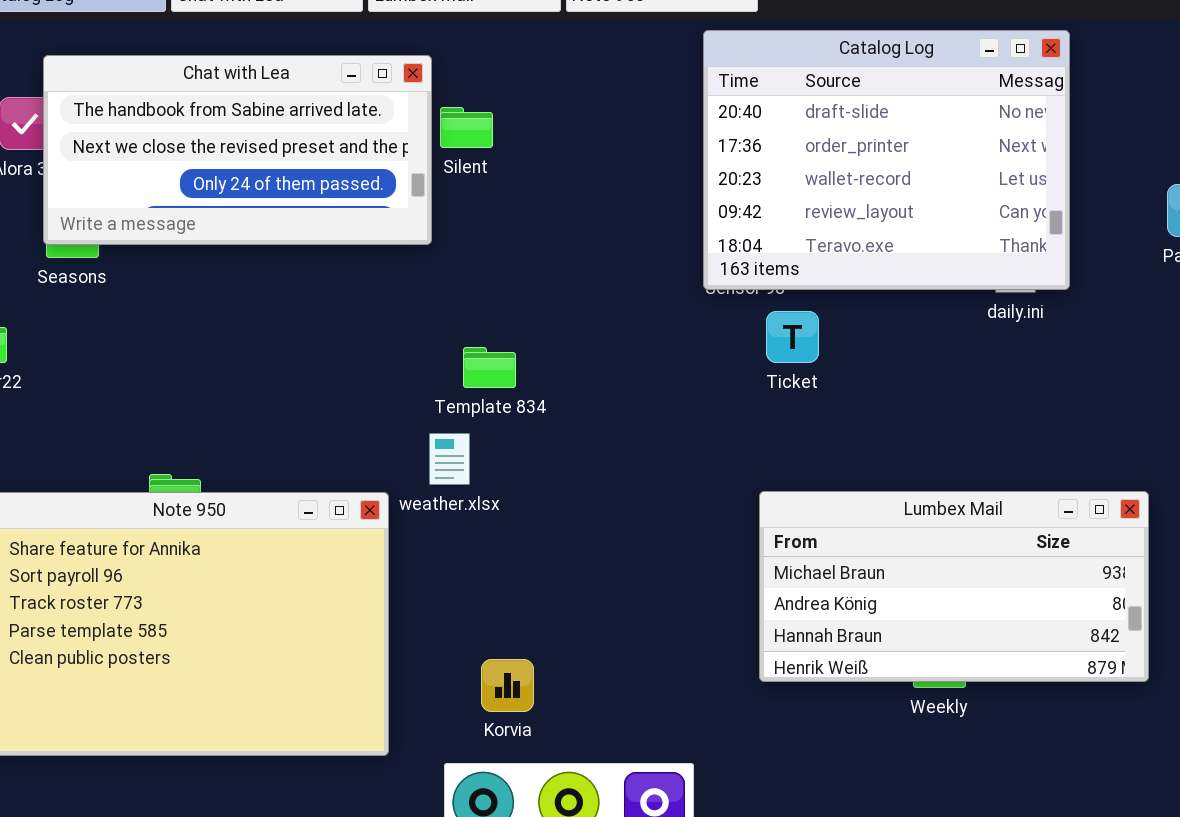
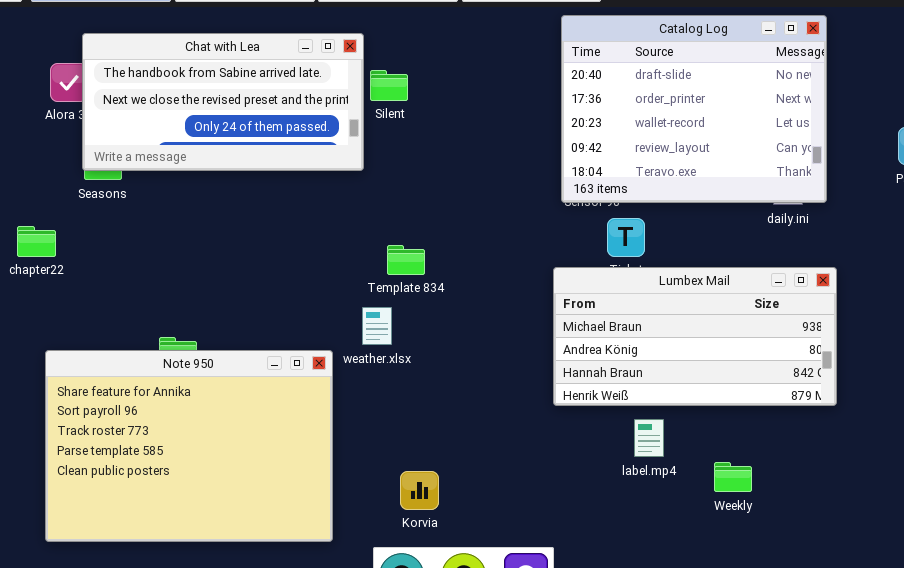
Lumbex Mail: [759,491,1149,682] -> [553,267,837,406], moved

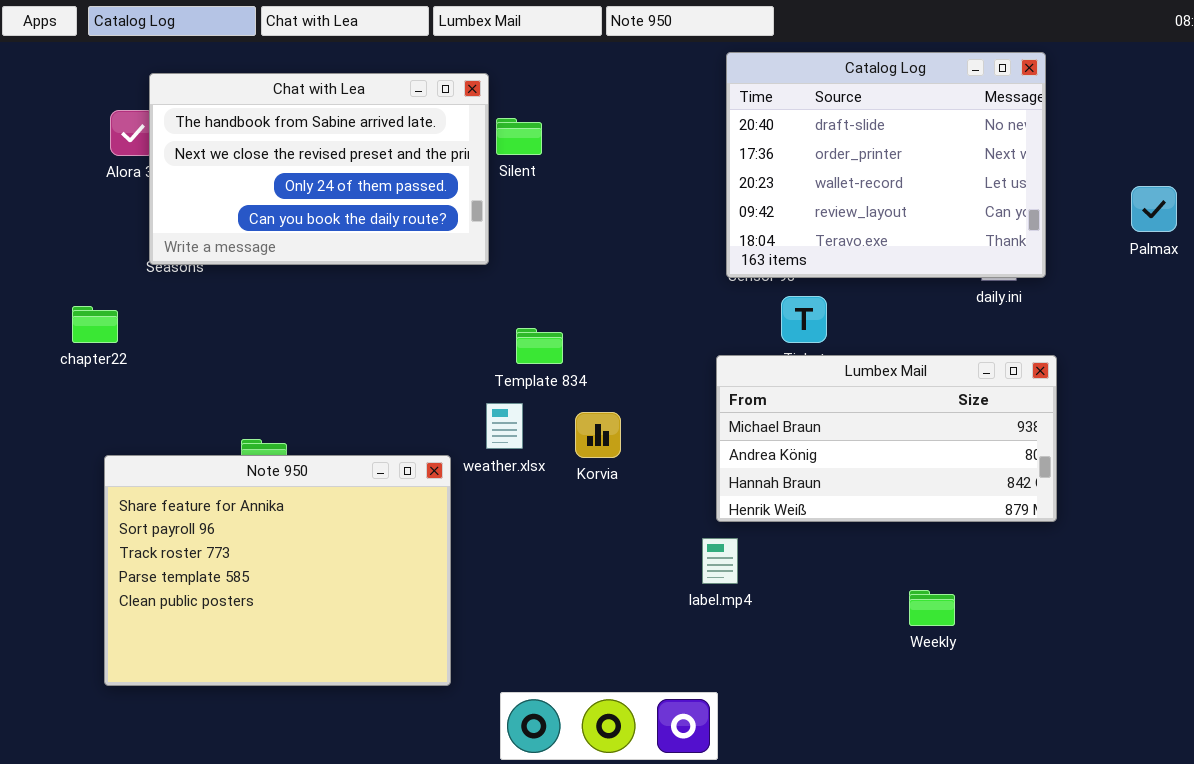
Chat with Lea: [82,33,364,171] -> [149,73,489,265], resized
label.mp4: [634,419,664,457] -> [702,538,738,584], moved
Korvia: [400,471,439,510] -> [575,412,621,458], moved

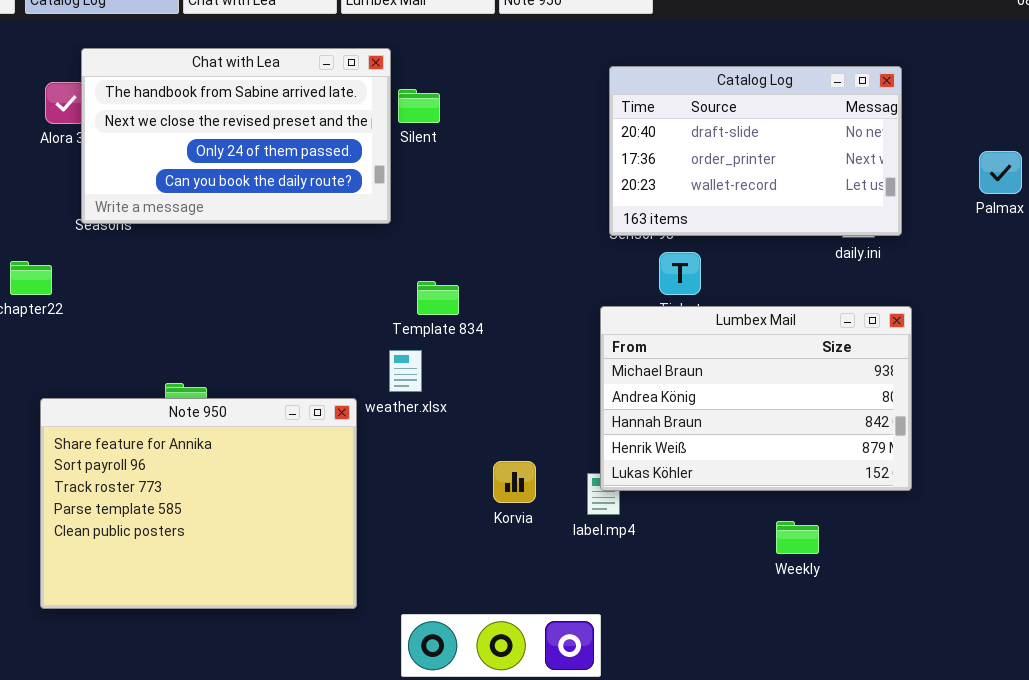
Catalog Log: [726,52,1046,278] -> [609,66,902,236], resized
Lumbex Mail: [716,355,1057,522] -> [600,306,912,491], resized
Korvia: [575,412,621,458] -> [493,461,536,503], moved

